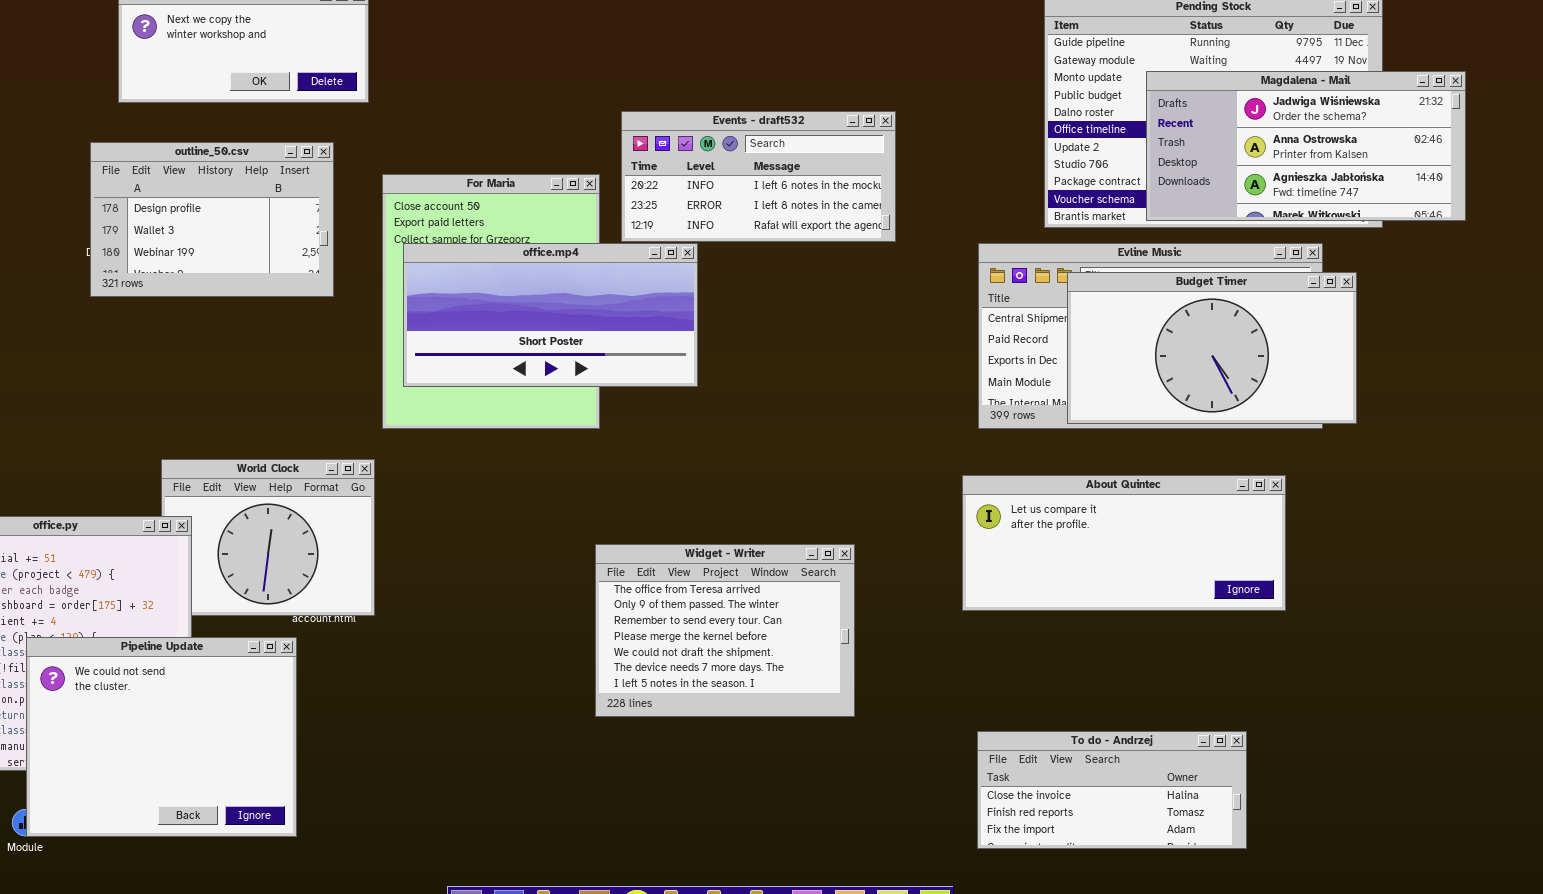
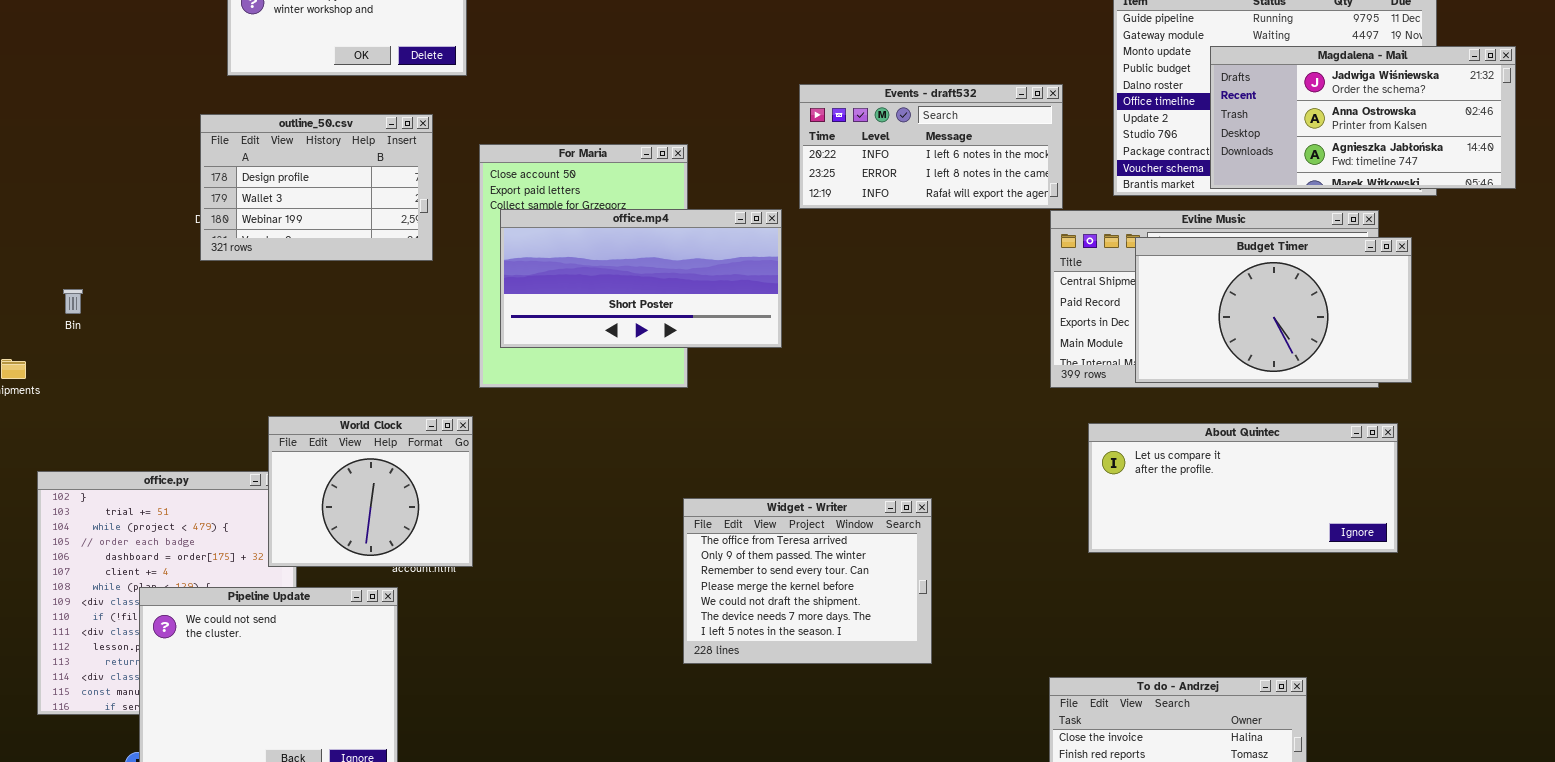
Events - draft532: [621,111,896,242] -> [799,84,1063,209], moved
World Clock: [161,459,375,616] -> [268,416,473,567], raised
About Quintec: [962,475,1286,611] -> [1088,423,1398,553], moved

